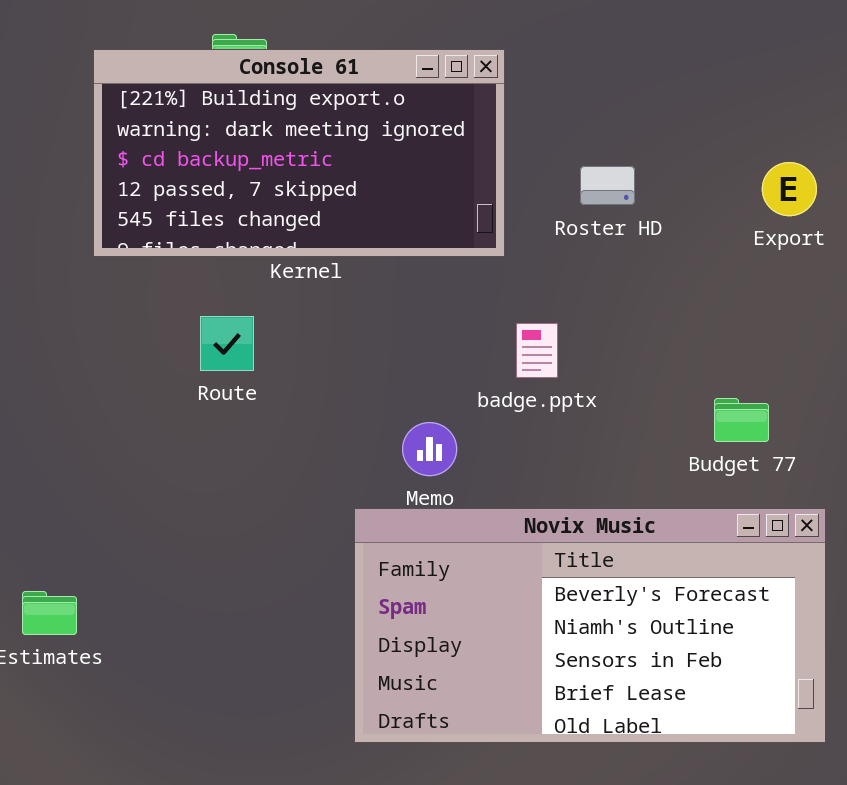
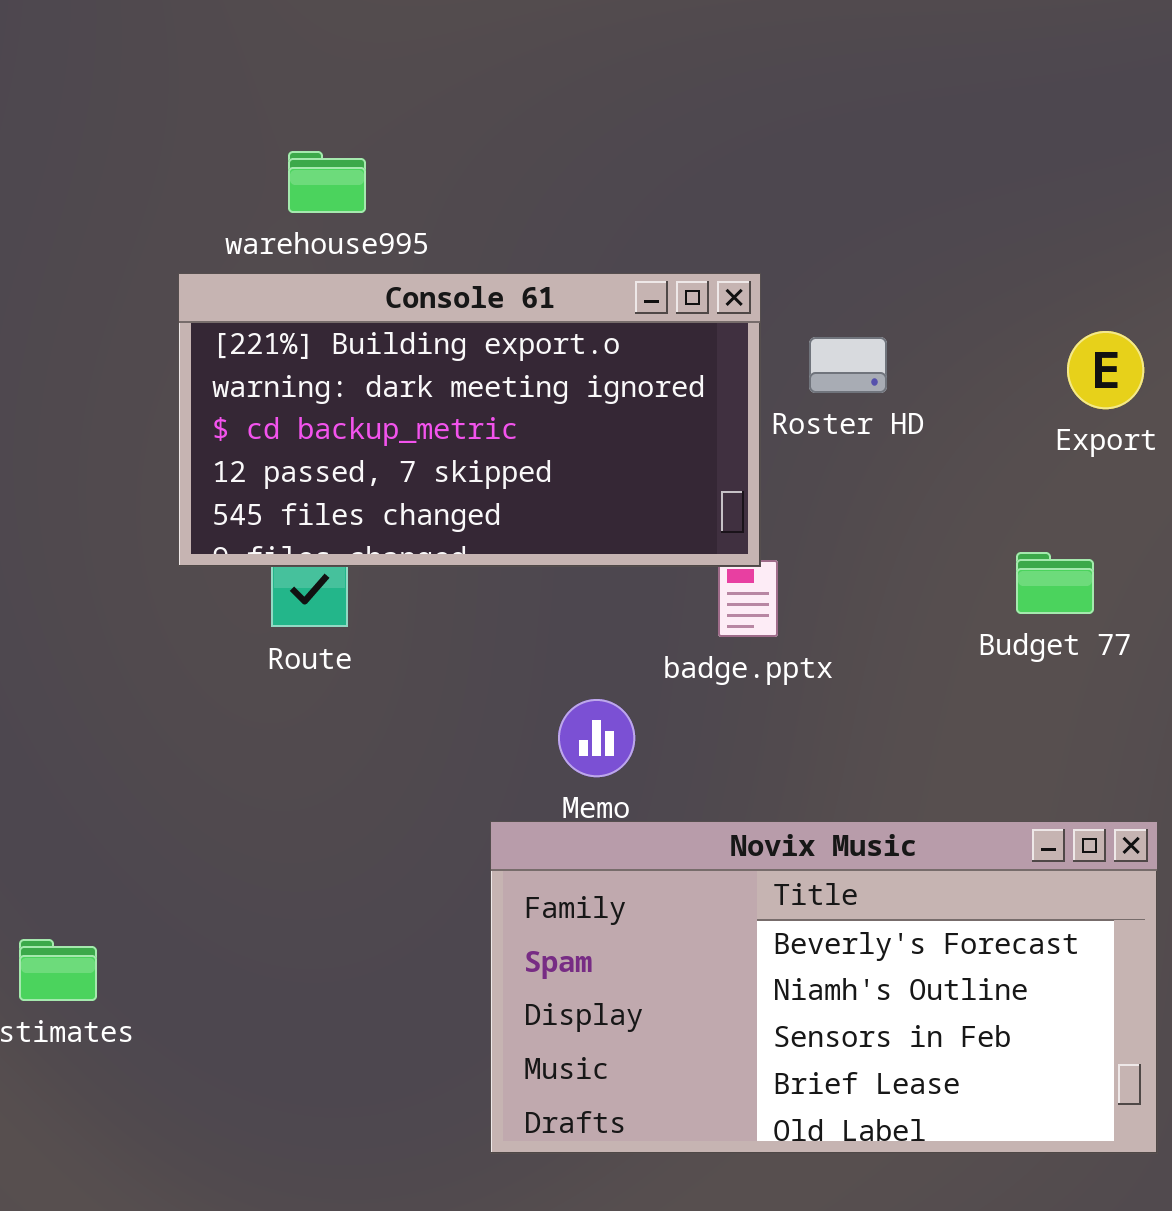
Console 61: [93,49,505,257] -> [178,273,761,567], moved
Budget 77: [714,398,769,442] -> [1016,552,1094,614], moved

